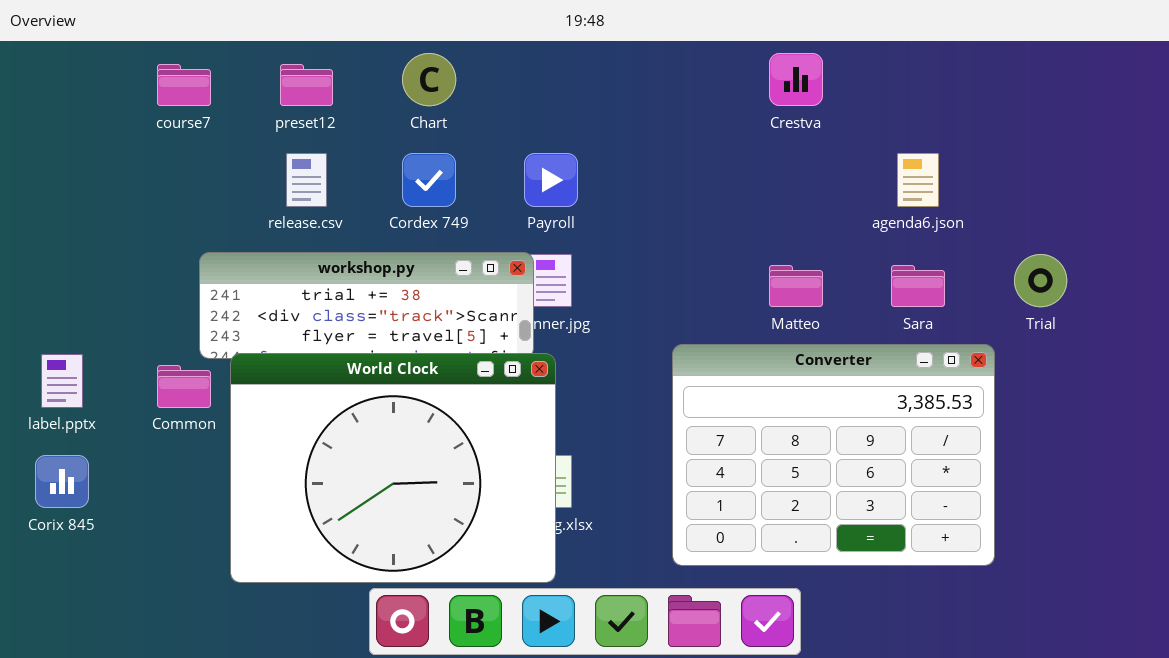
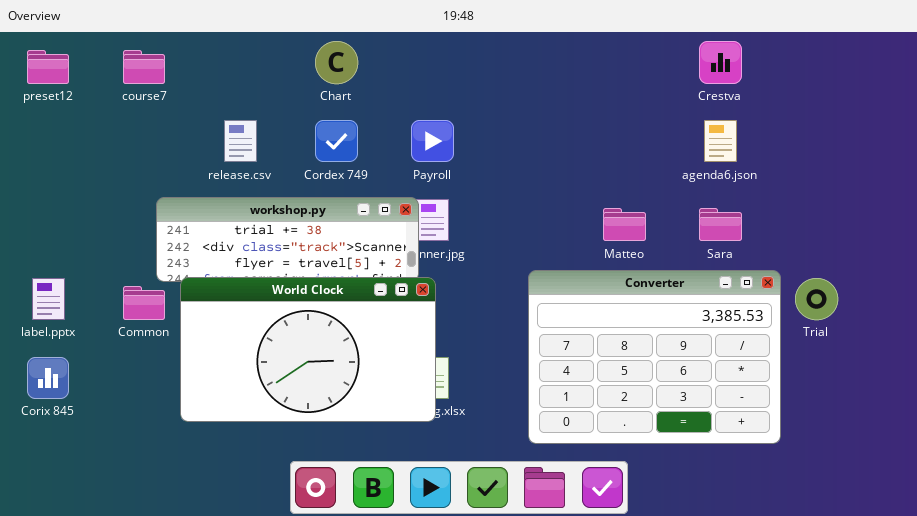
Crestva: [769,53,823,106] -> [699,41,742,84], moved
preset12: [280,64,333,106] -> [27,50,69,84], moved
Trial: [1014,254,1067,307] -> [795,278,838,320], moved
World Clock: [230,353,556,583] -> [180,277,436,422], resized

